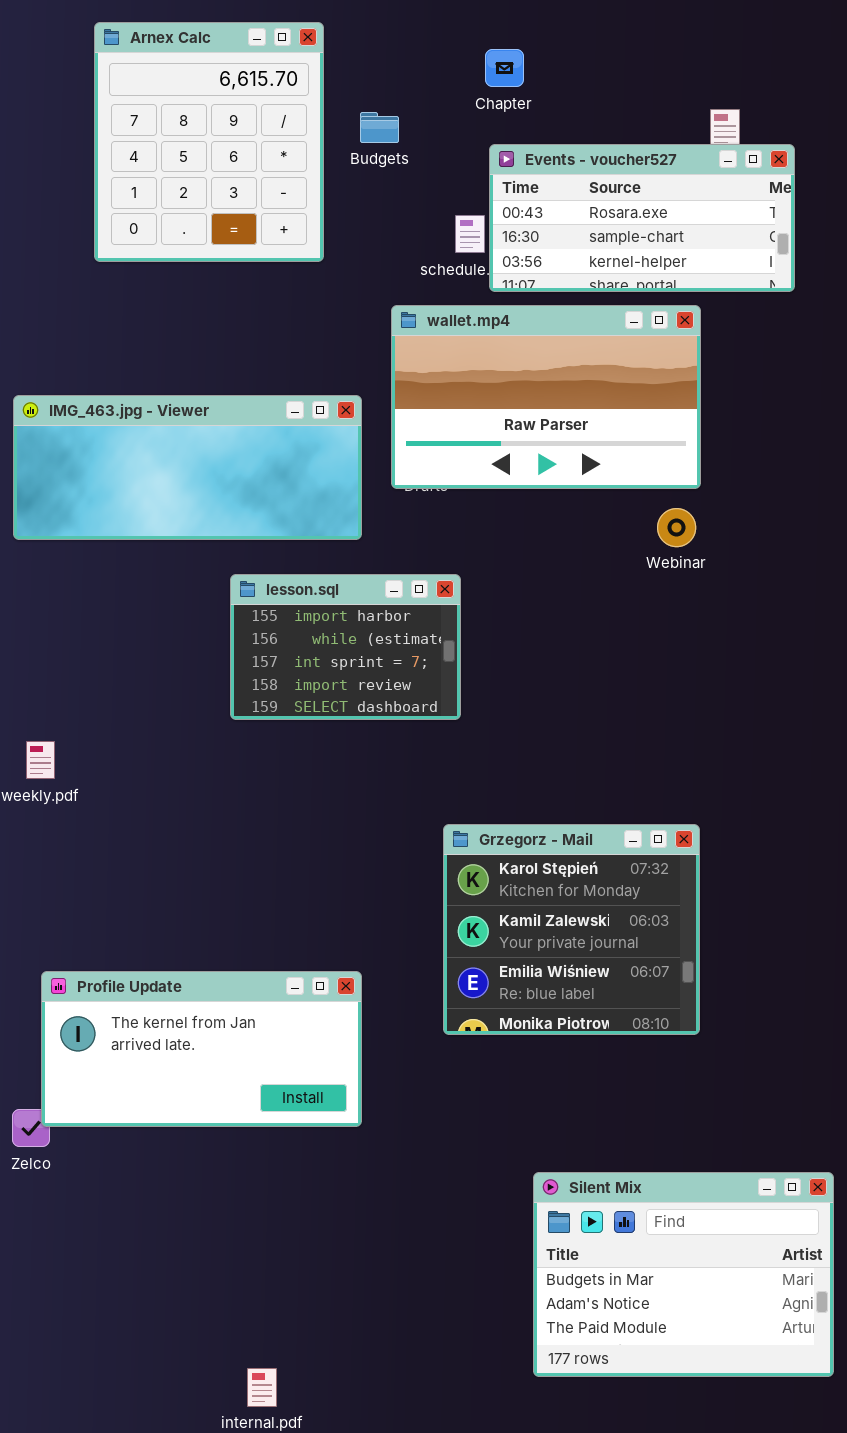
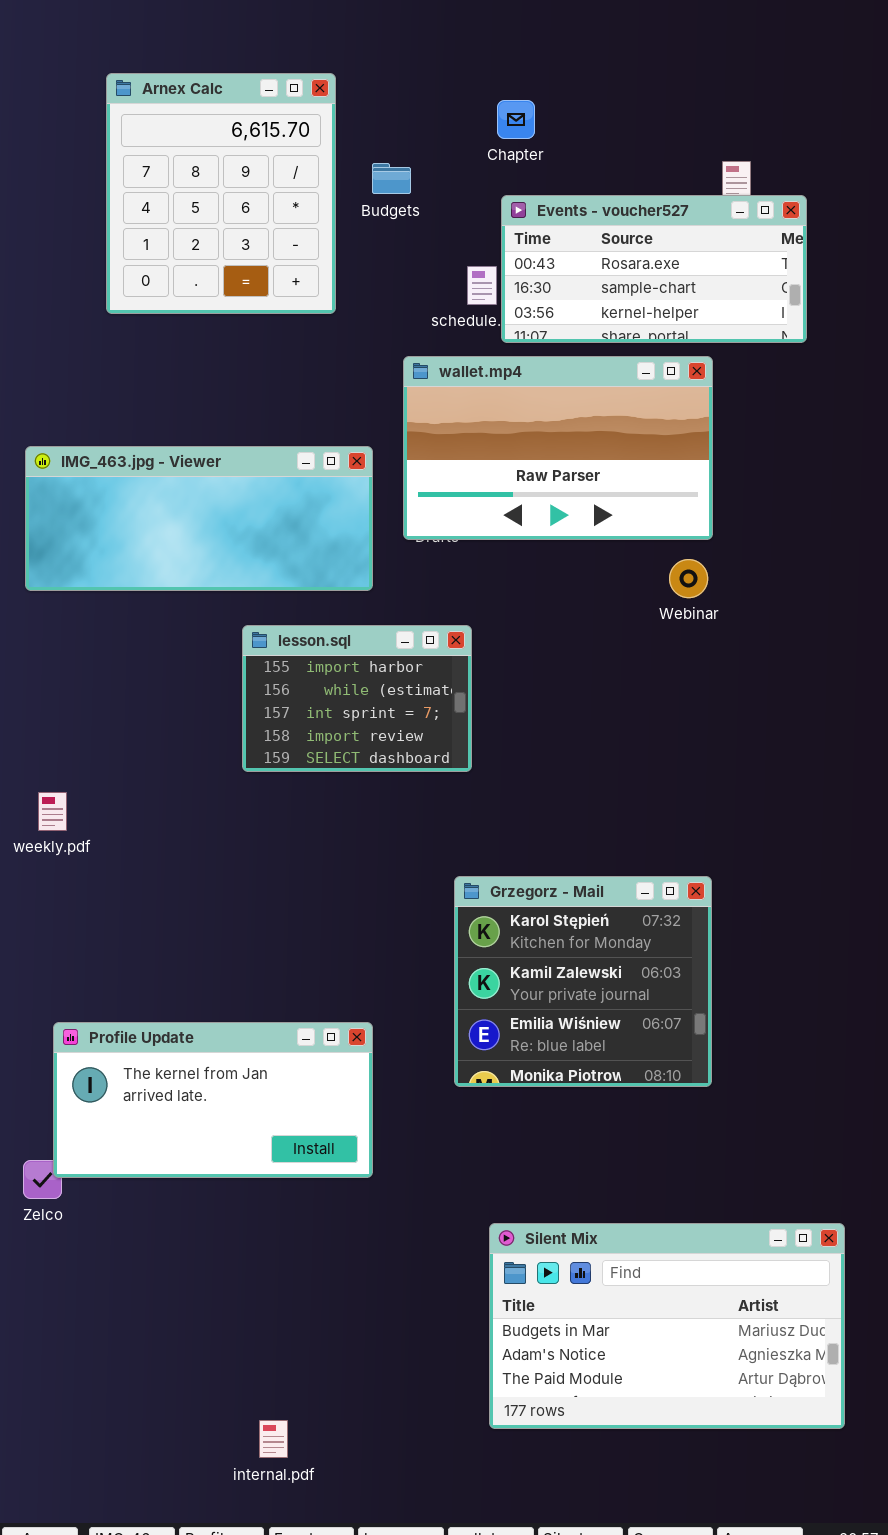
Silent Mix: [533,1172,834,1377] -> [489,1223,845,1429], resized

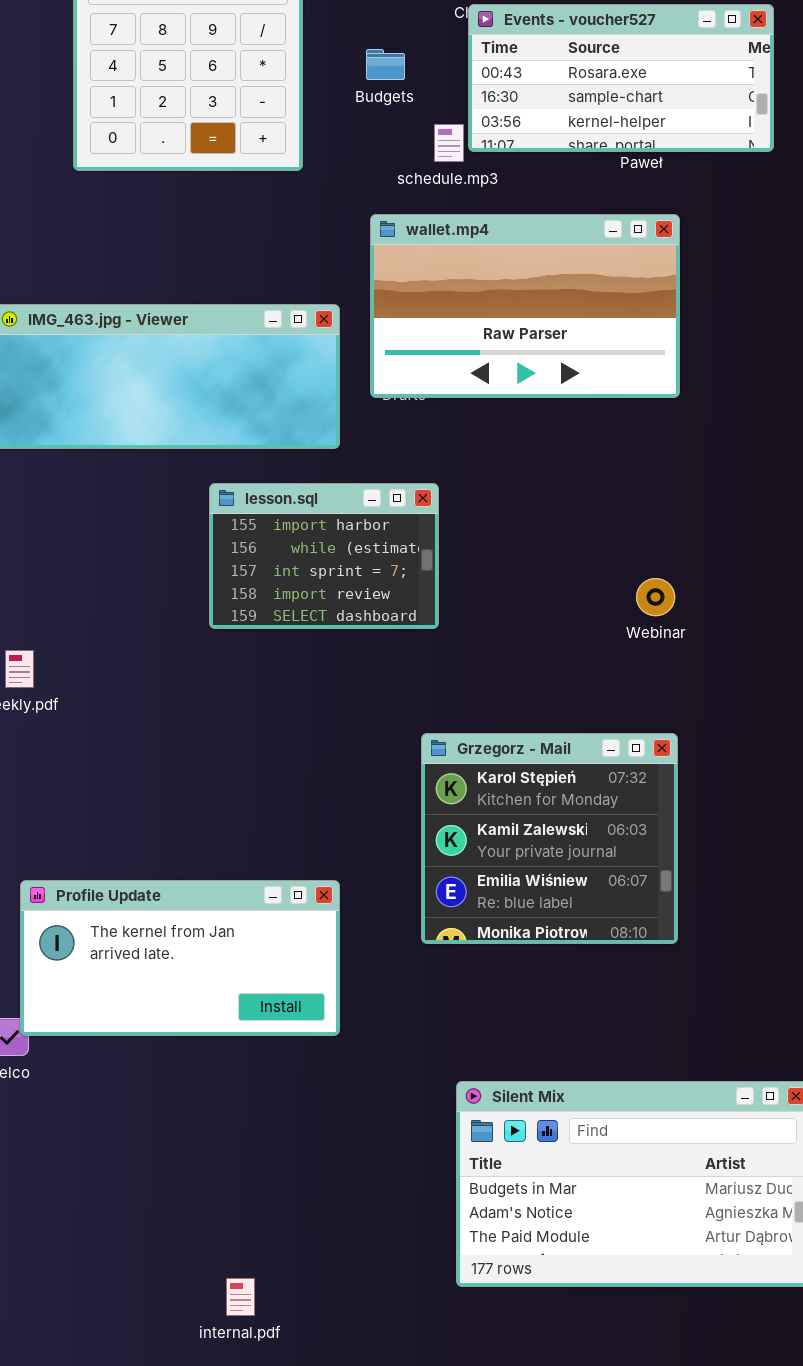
Budgets: [372,163,411,194] -> [366,49,405,80], moved
Events - voucher527: [501,195,807,343] -> [468,4,774,152], moved
Webinar: [669,559,708,598] -> [636,578,675,616], moved

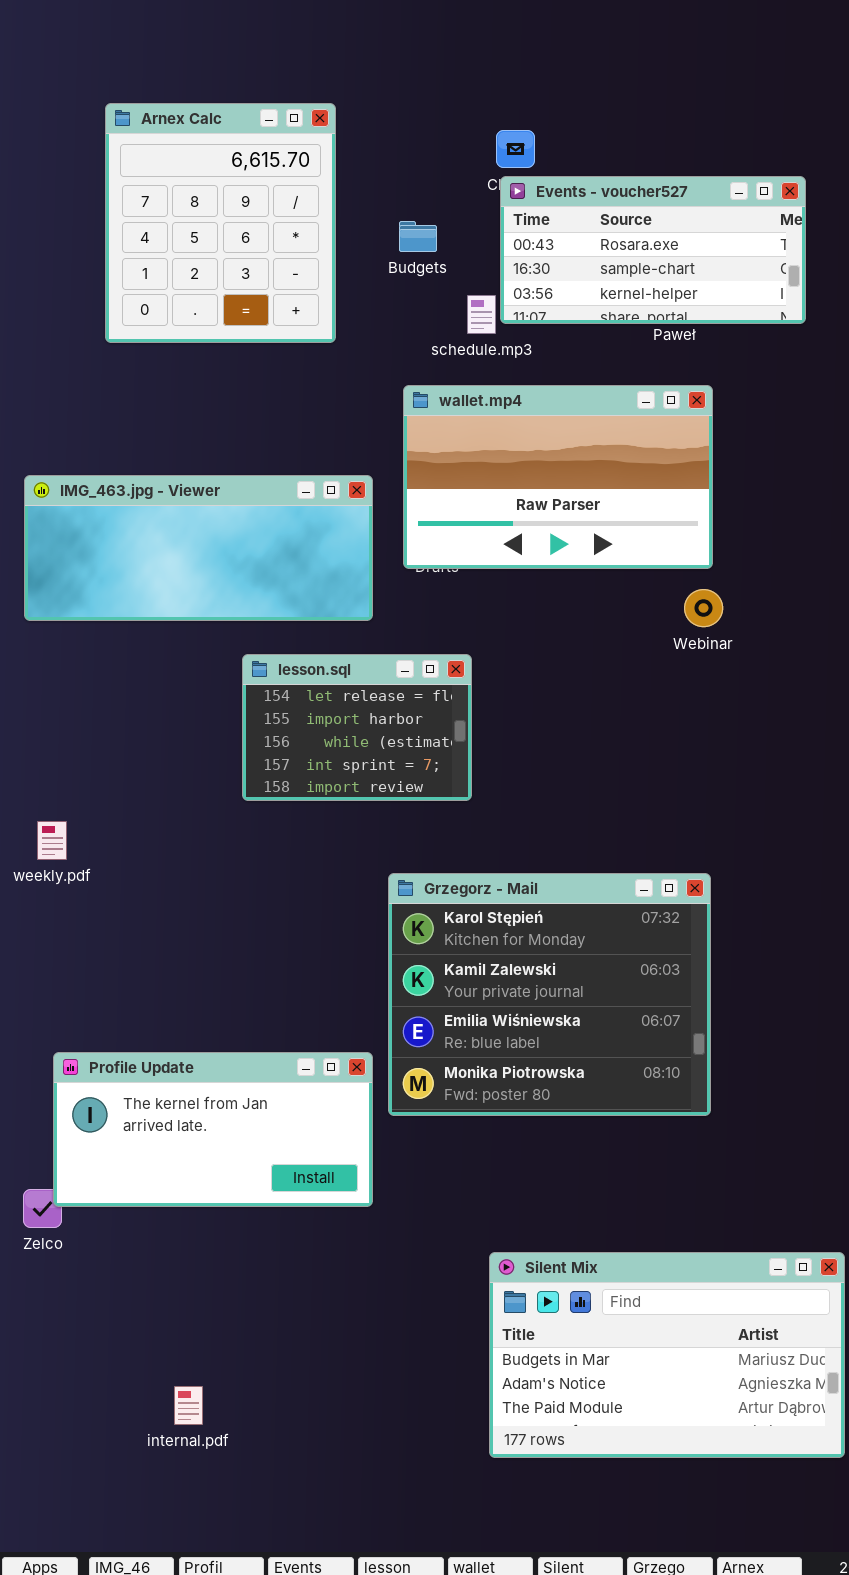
lesson.sql: [209,483,439,629] -> [242,654,472,801], scrolled up 1 row
Webinar: [636,578,675,616] -> [684,589,723,627], moved
Grzegorz - Mail: [421,733,678,944] -> [388,873,711,1116], resized
internal.pdf: [226,1278,255,1316] -> [174,1386,203,1425], moved

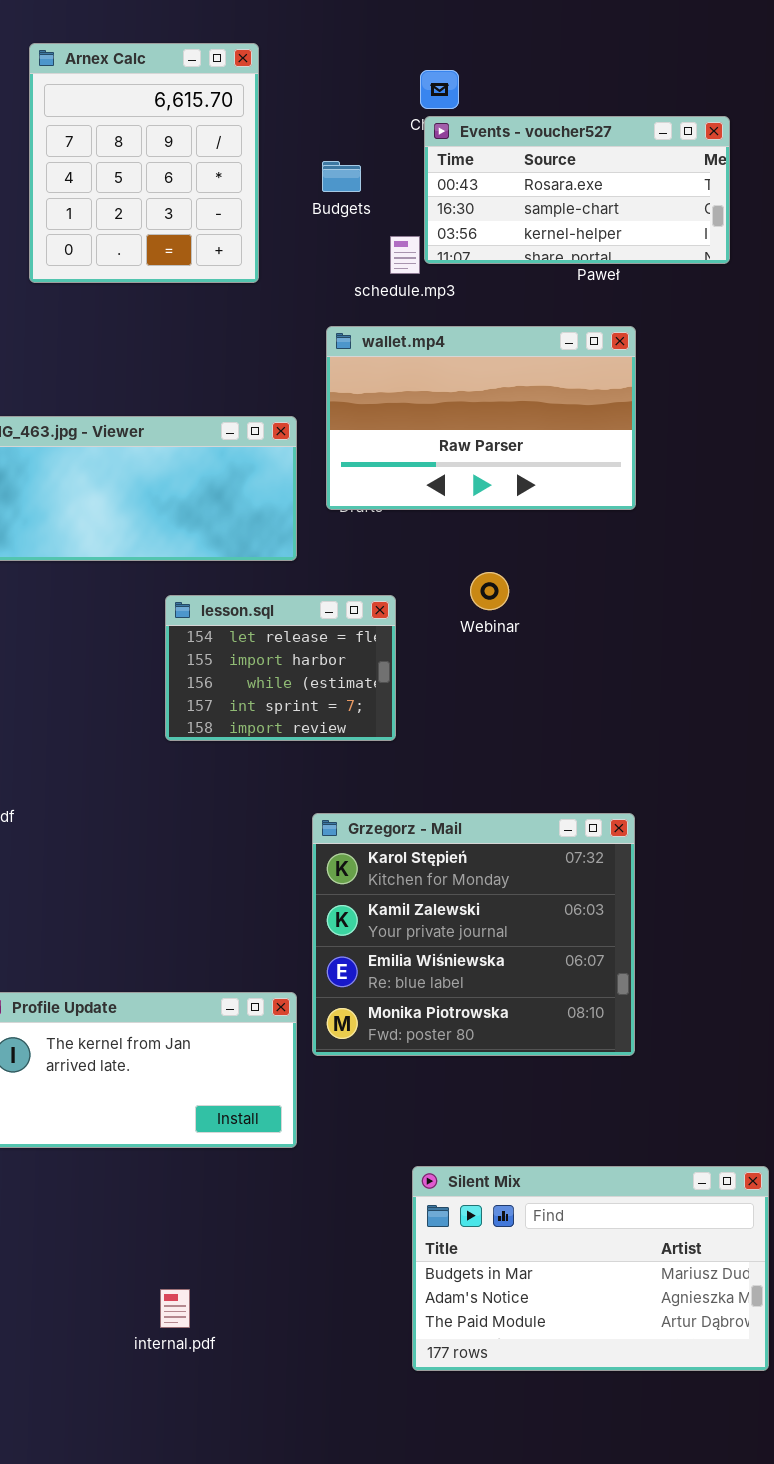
Webinar: [684,589,723,627] -> [470,572,509,610], moved
Silent Mix: [489,1252,845,1458] -> [412,1166,769,1371], moved
internal.pdf: [174,1386,203,1425] -> [160,1289,190,1328], moved

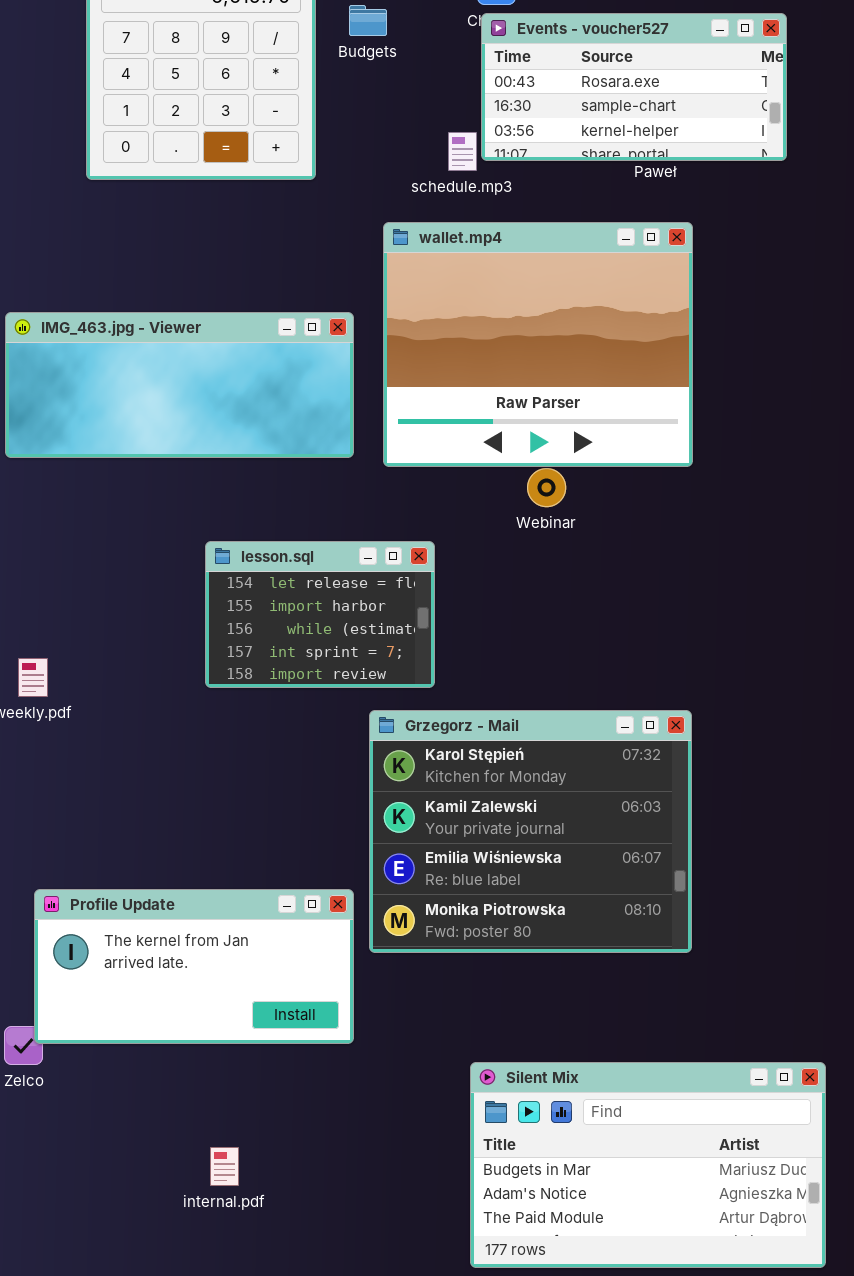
Budgets: [322,161,361,192] -> [349,5,387,36], moved
wallet.mp4: [326,326,636,510] -> [383,222,693,467], resized
lesson.sql: [165,595,396,741] -> [205,541,435,688], moved
internal.pdf: [160,1289,190,1328] -> [210,1147,239,1186], moved

